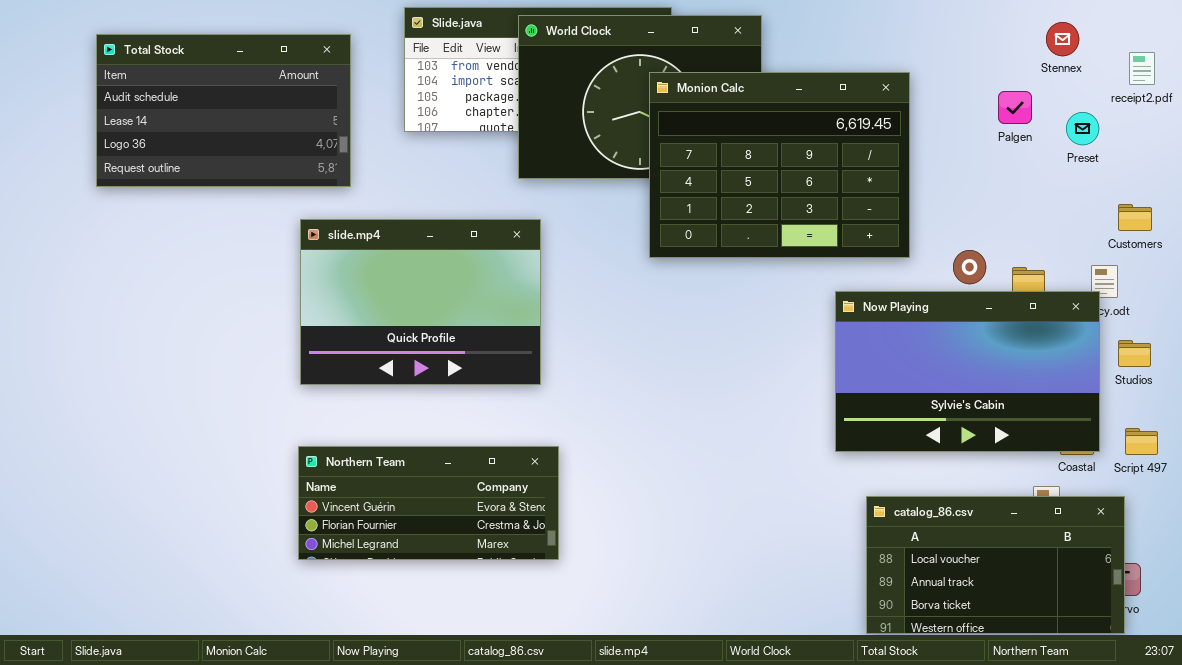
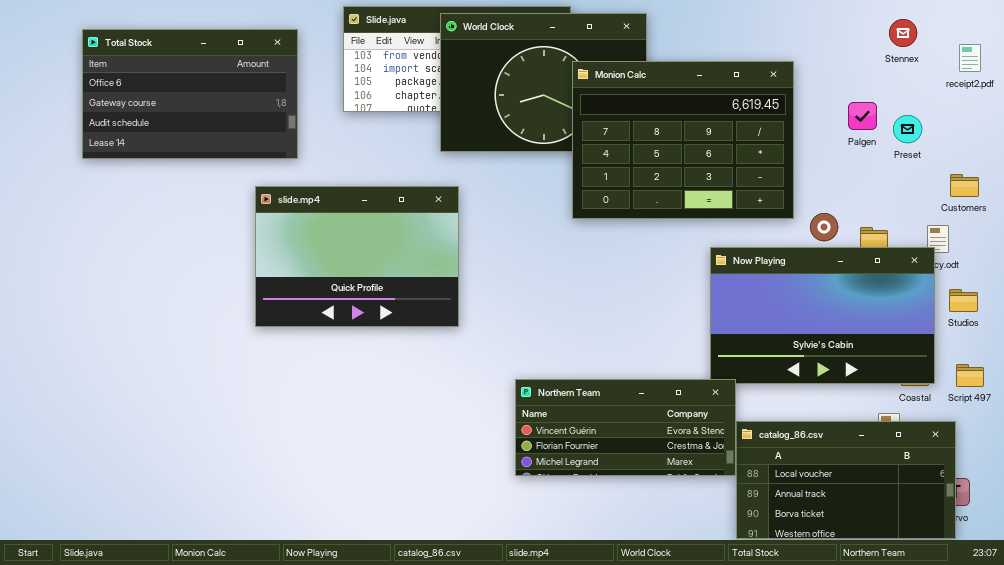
Total Stock: [96,34,351,187] -> [82,29,298,159], scrolled up 2 rows
Monion Calc: [649,72,910,258] -> [572,61,794,219], moved
Palgen: [998,91,1032,124] -> [848,102,877,130], moved
Preset: [1066,112,1099,145] -> [893,115,922,143], moved
Northern Team: [298,446,559,560] -> [515,379,736,476], moved

